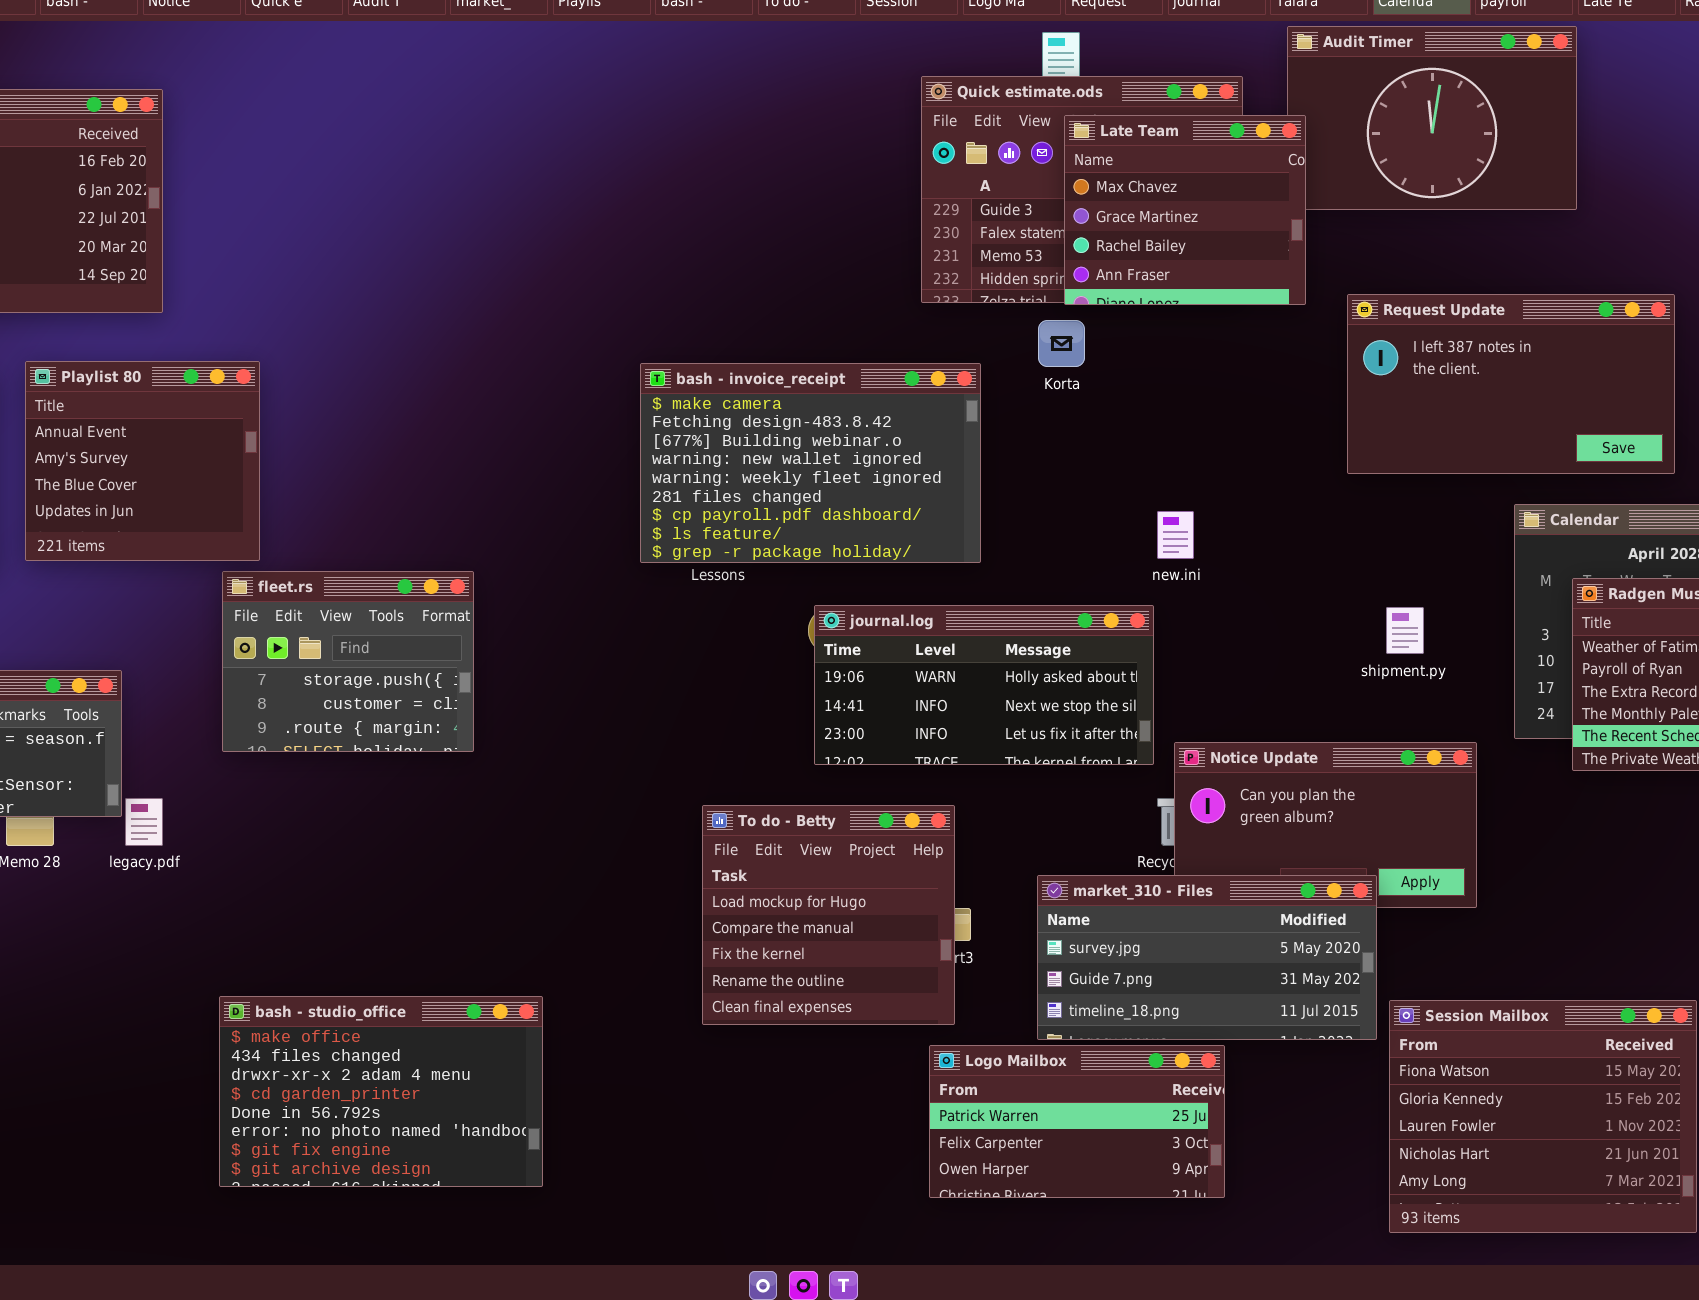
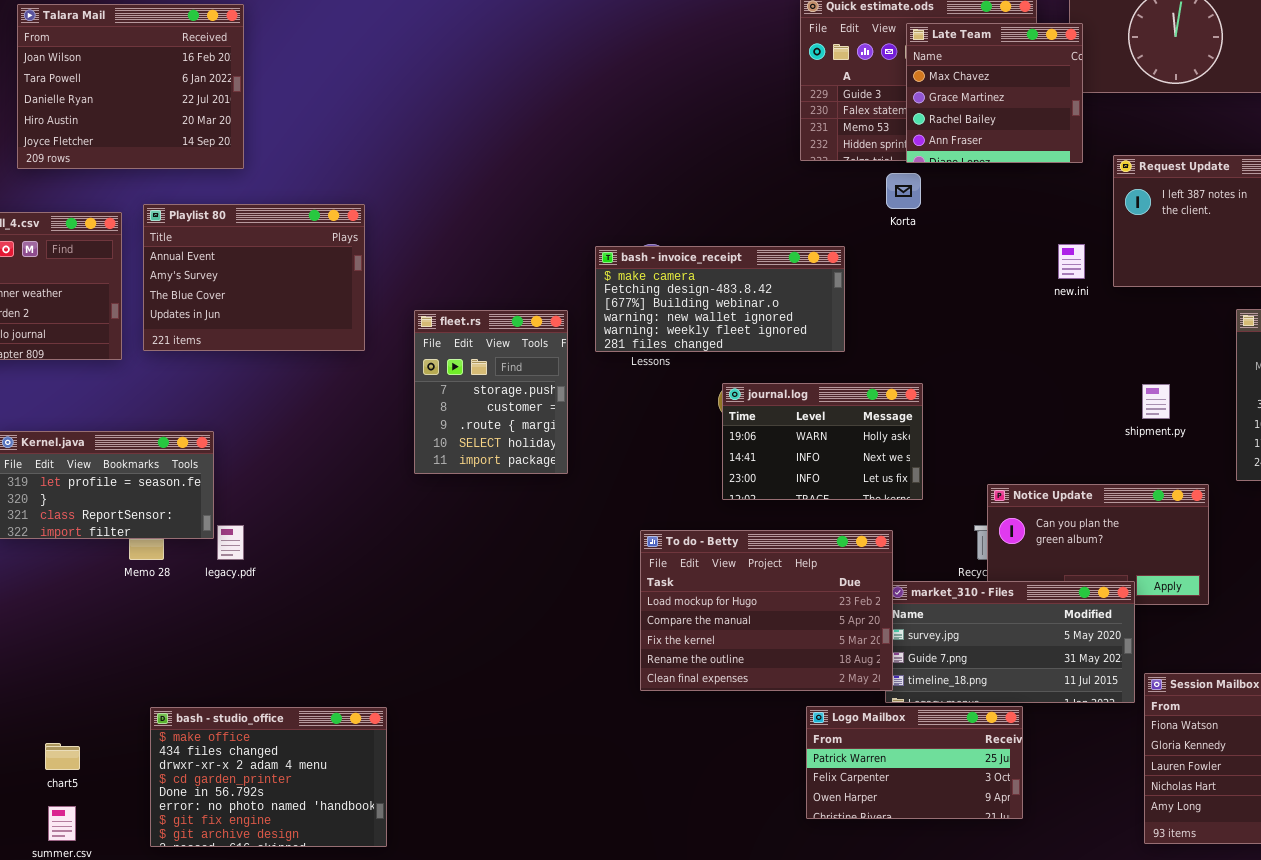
Playlist 80: [25,361,260,561] -> [143,204,365,351], resized
bash - invoice_receipt: [640,363,981,563] -> [595,246,845,352], resized
new.ini: [1157,511,1194,559] -> [1058,244,1085,279], moved
fleet.rs: [222,571,474,752] -> [414,310,568,474], moved, resized
journal.log: [814,605,1154,765] -> [722,383,923,500], resized
To do - Betty: [702,805,955,1025] -> [640,530,893,691], resized
bash - studio_office: [219,996,543,1187] -> [150,707,387,847], moved

